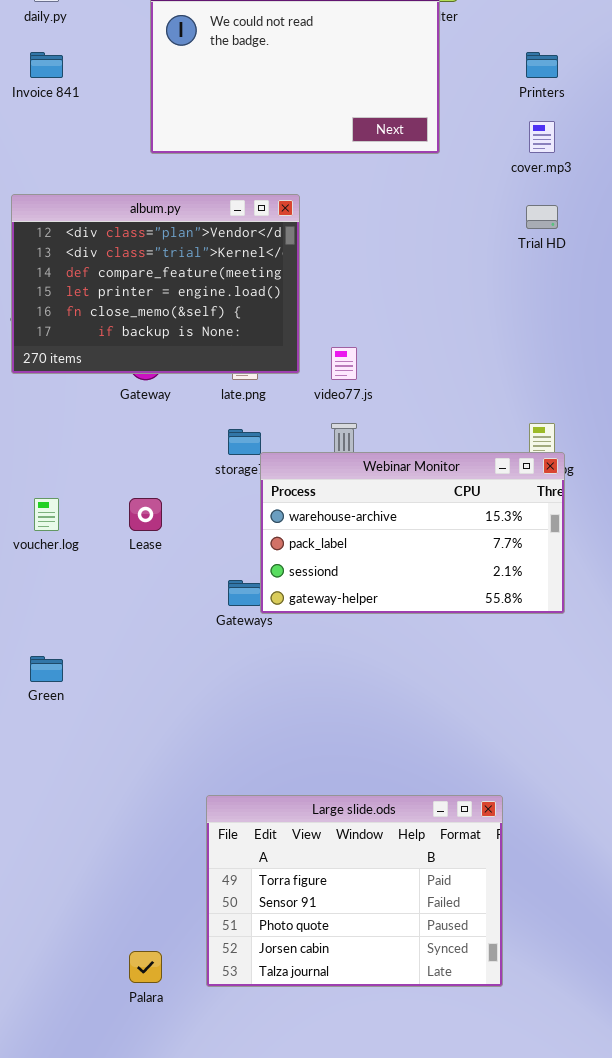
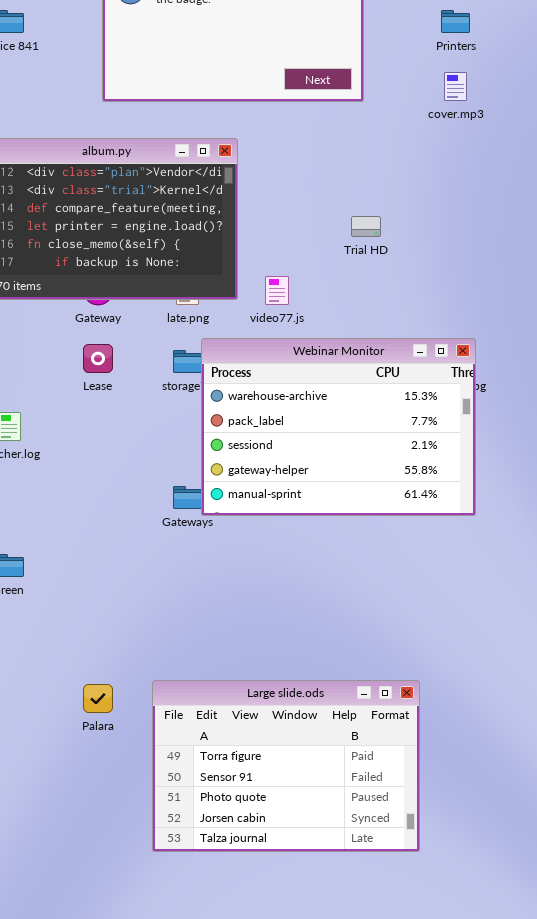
Trial HD: [526,205,558,229] -> [351,216,381,237], moved
Webinar Monitor: [260,452,565,614] -> [201,338,476,516], resized
Lease: [129,498,162,531] -> [83,344,113,373], moved
Palara: [129,951,162,983] -> [83,684,113,713], moved

